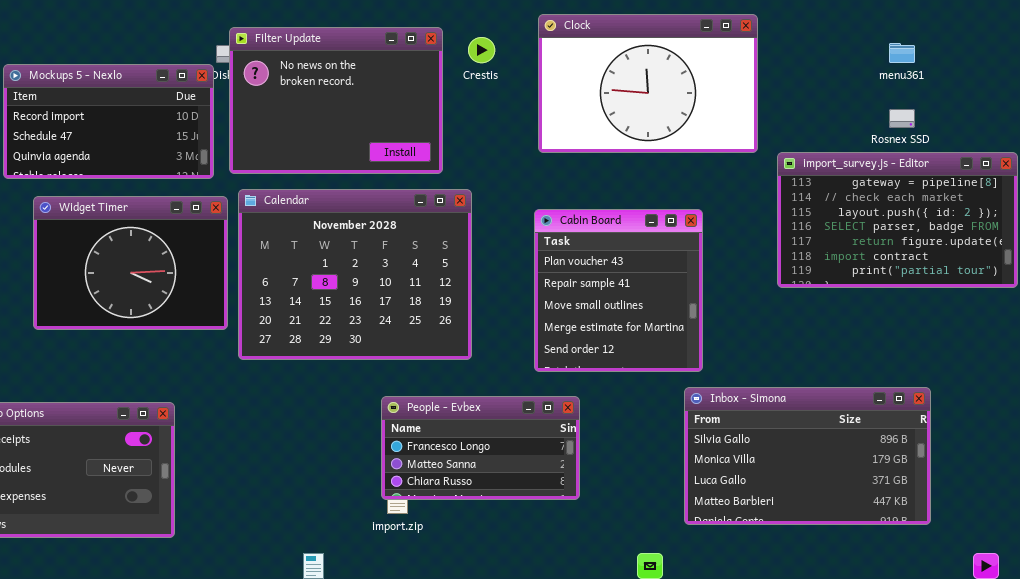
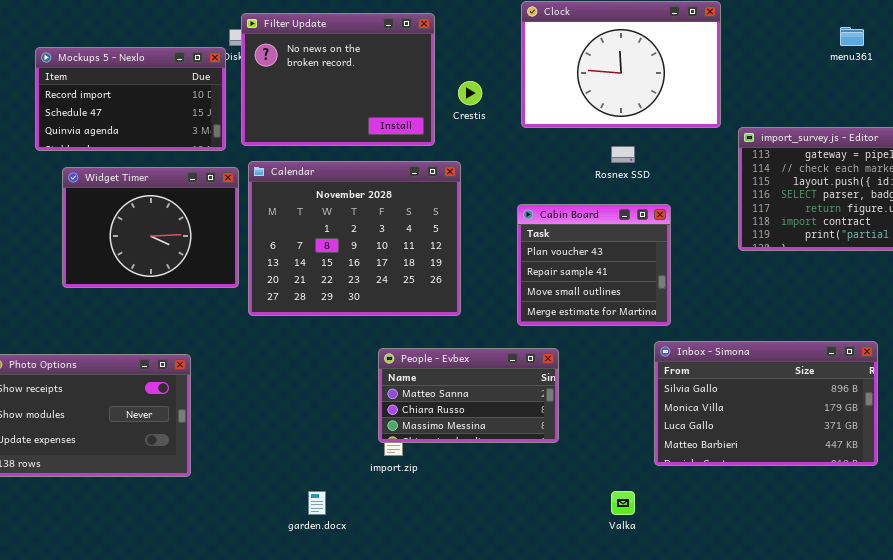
Crestis: [468,37,495,63] -> [458,81,482,105], moved
Rosnex SSD: [889,109,915,128] -> [611,146,635,163], moved
Cabin Board: [534,209,703,372] -> [517,204,671,326], resized
People - Evbex: [381,396,580,500] -> [378,348,559,443], scrolled down 1 row

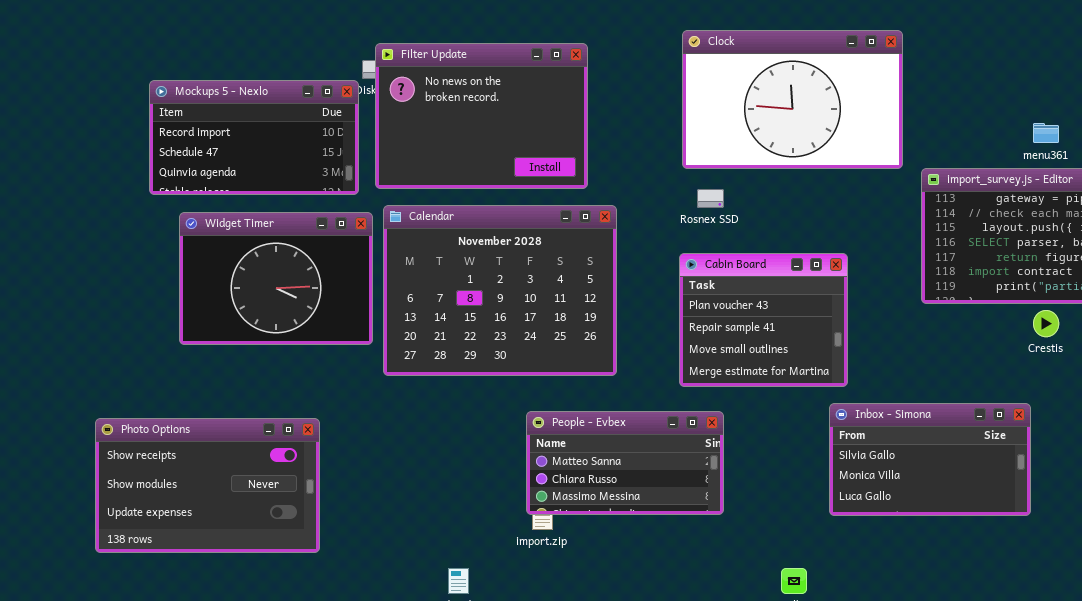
menu361: [840,27,864,46] -> [1033,123,1059,143], moved
Crestis: [458,81,482,105] -> [1033,310,1059,337], moved
Rosnex SSD: [611,146,635,163] -> [697,189,724,208], moved
Inbox - Simona: [654,341,878,466] -> [829,403,1031,516], resized

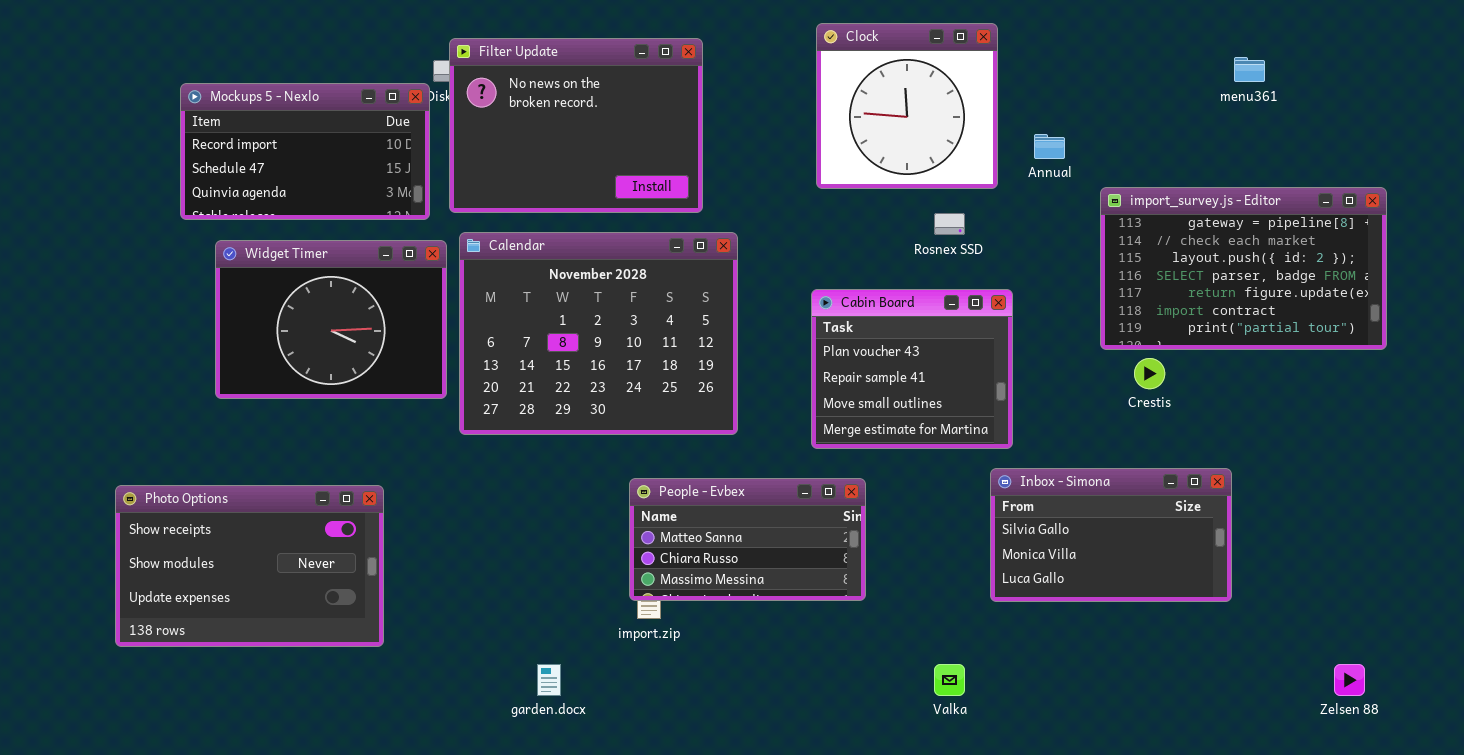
Clock: [682,30,903,169] -> [816,23,998,189], resized
menu361: [1033,123,1059,143] -> [1234,57,1265,82], moved
Rosnex SSD: [697,189,724,208] -> [934,213,965,235], moved
Crestis: [1033,310,1059,337] -> [1134,358,1165,389], moved

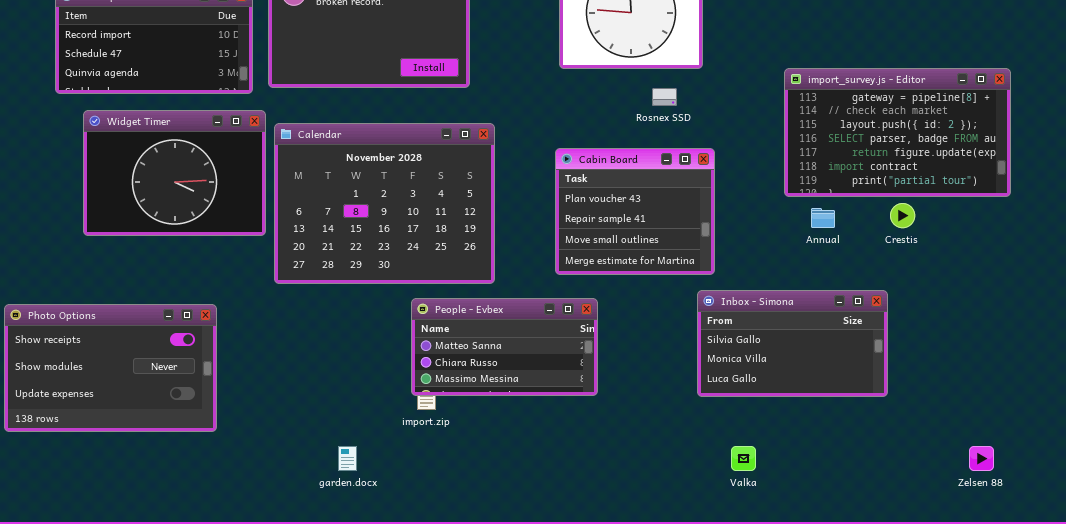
Annual: [1034,134,1065,159] -> [811,208,835,228], moved
Calendar: [459,232,738,435] -> [274,123,495,284], moved
Crestis: [1134,358,1165,389] -> [890,203,915,228], moved
Valka: [934,664,965,696] -> [731,446,756,471], moved

